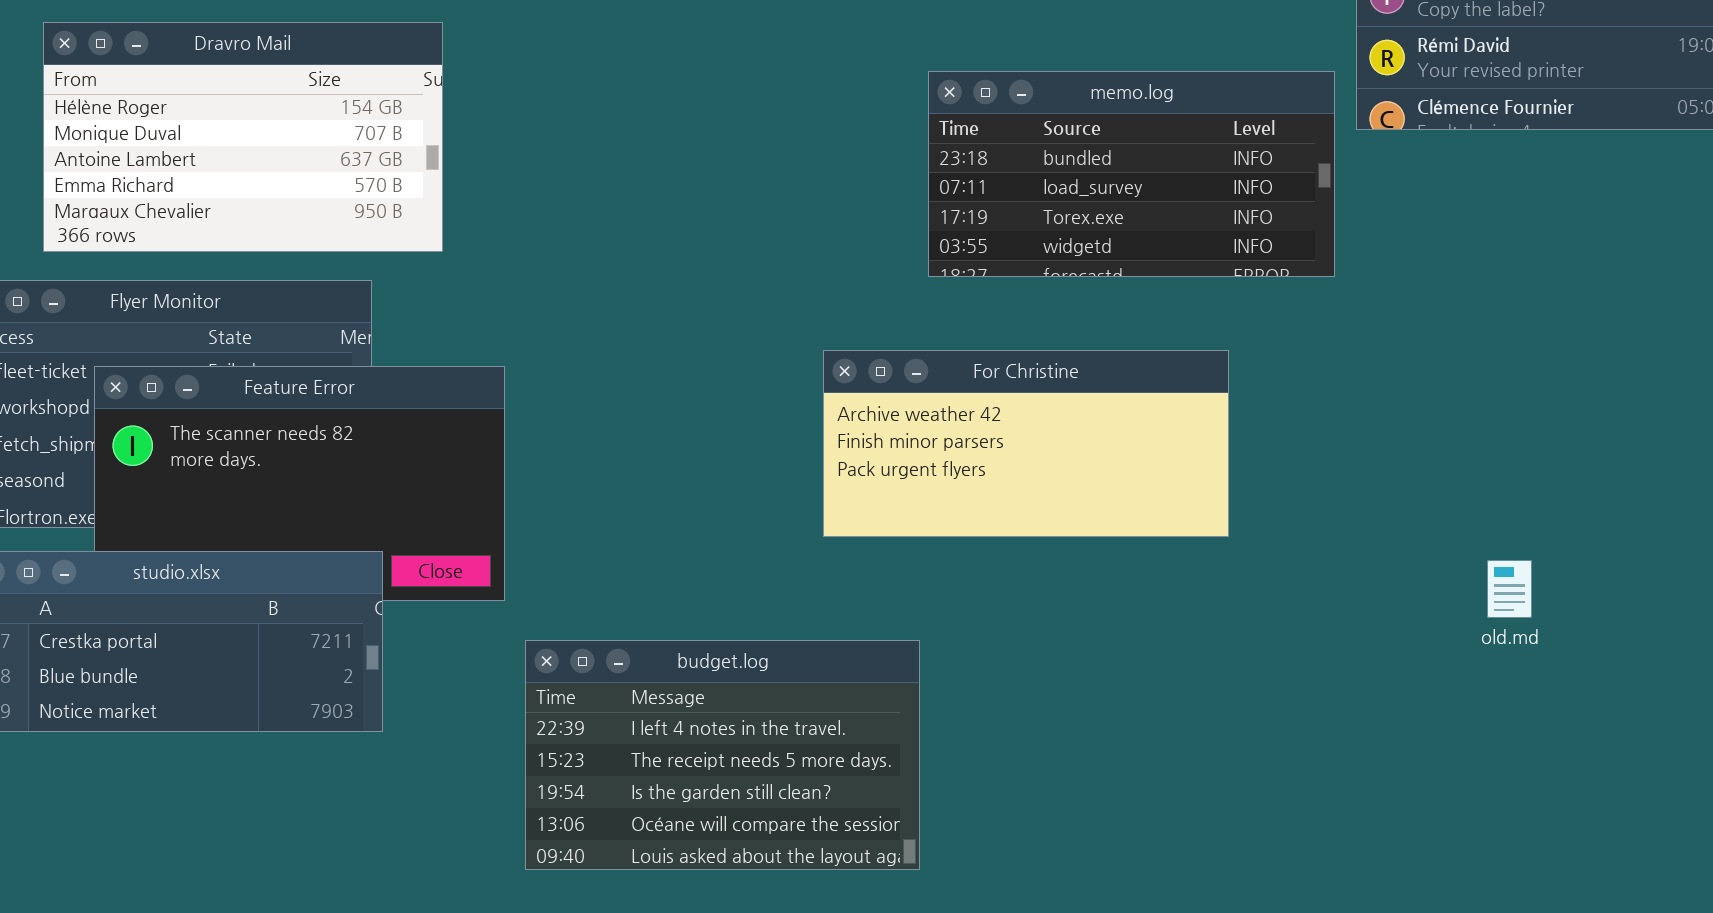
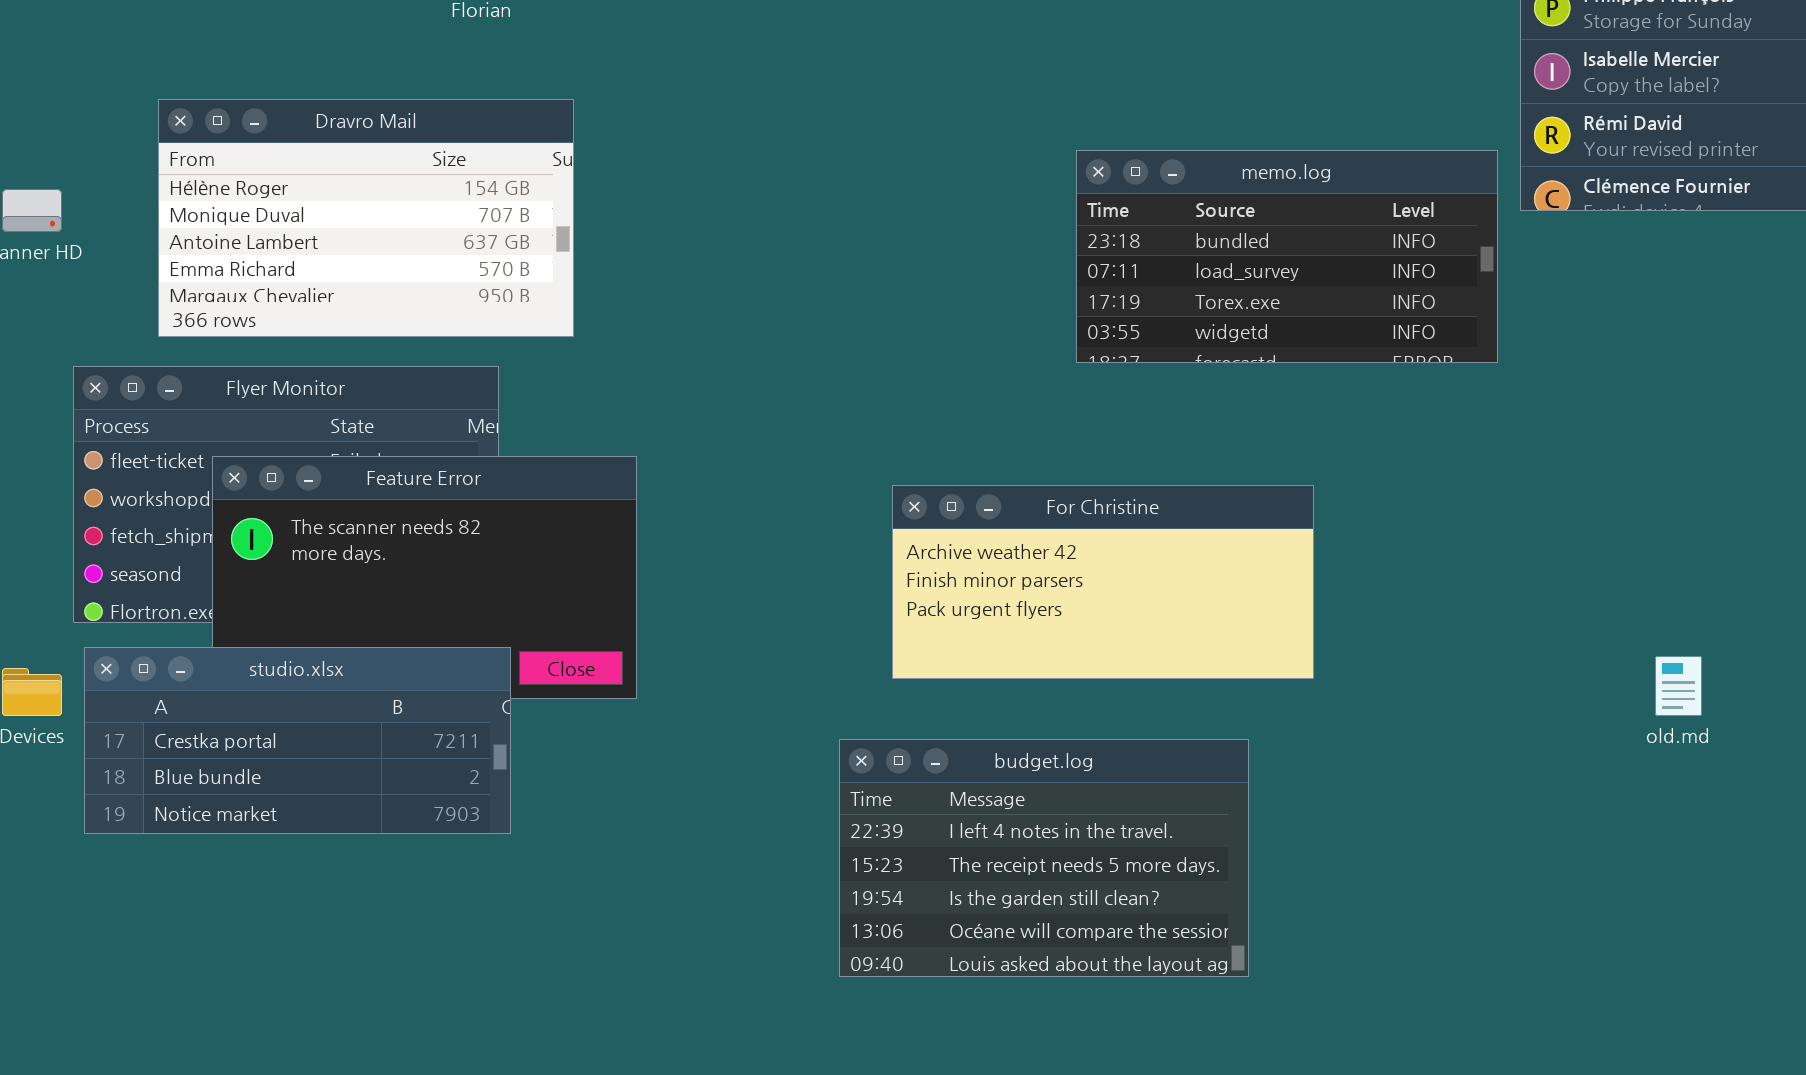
For Christine: [823,350,1229,537] -> [892,485,1314,679], moved
budget.log: [525,640,920,870] -> [839,739,1249,977], moved

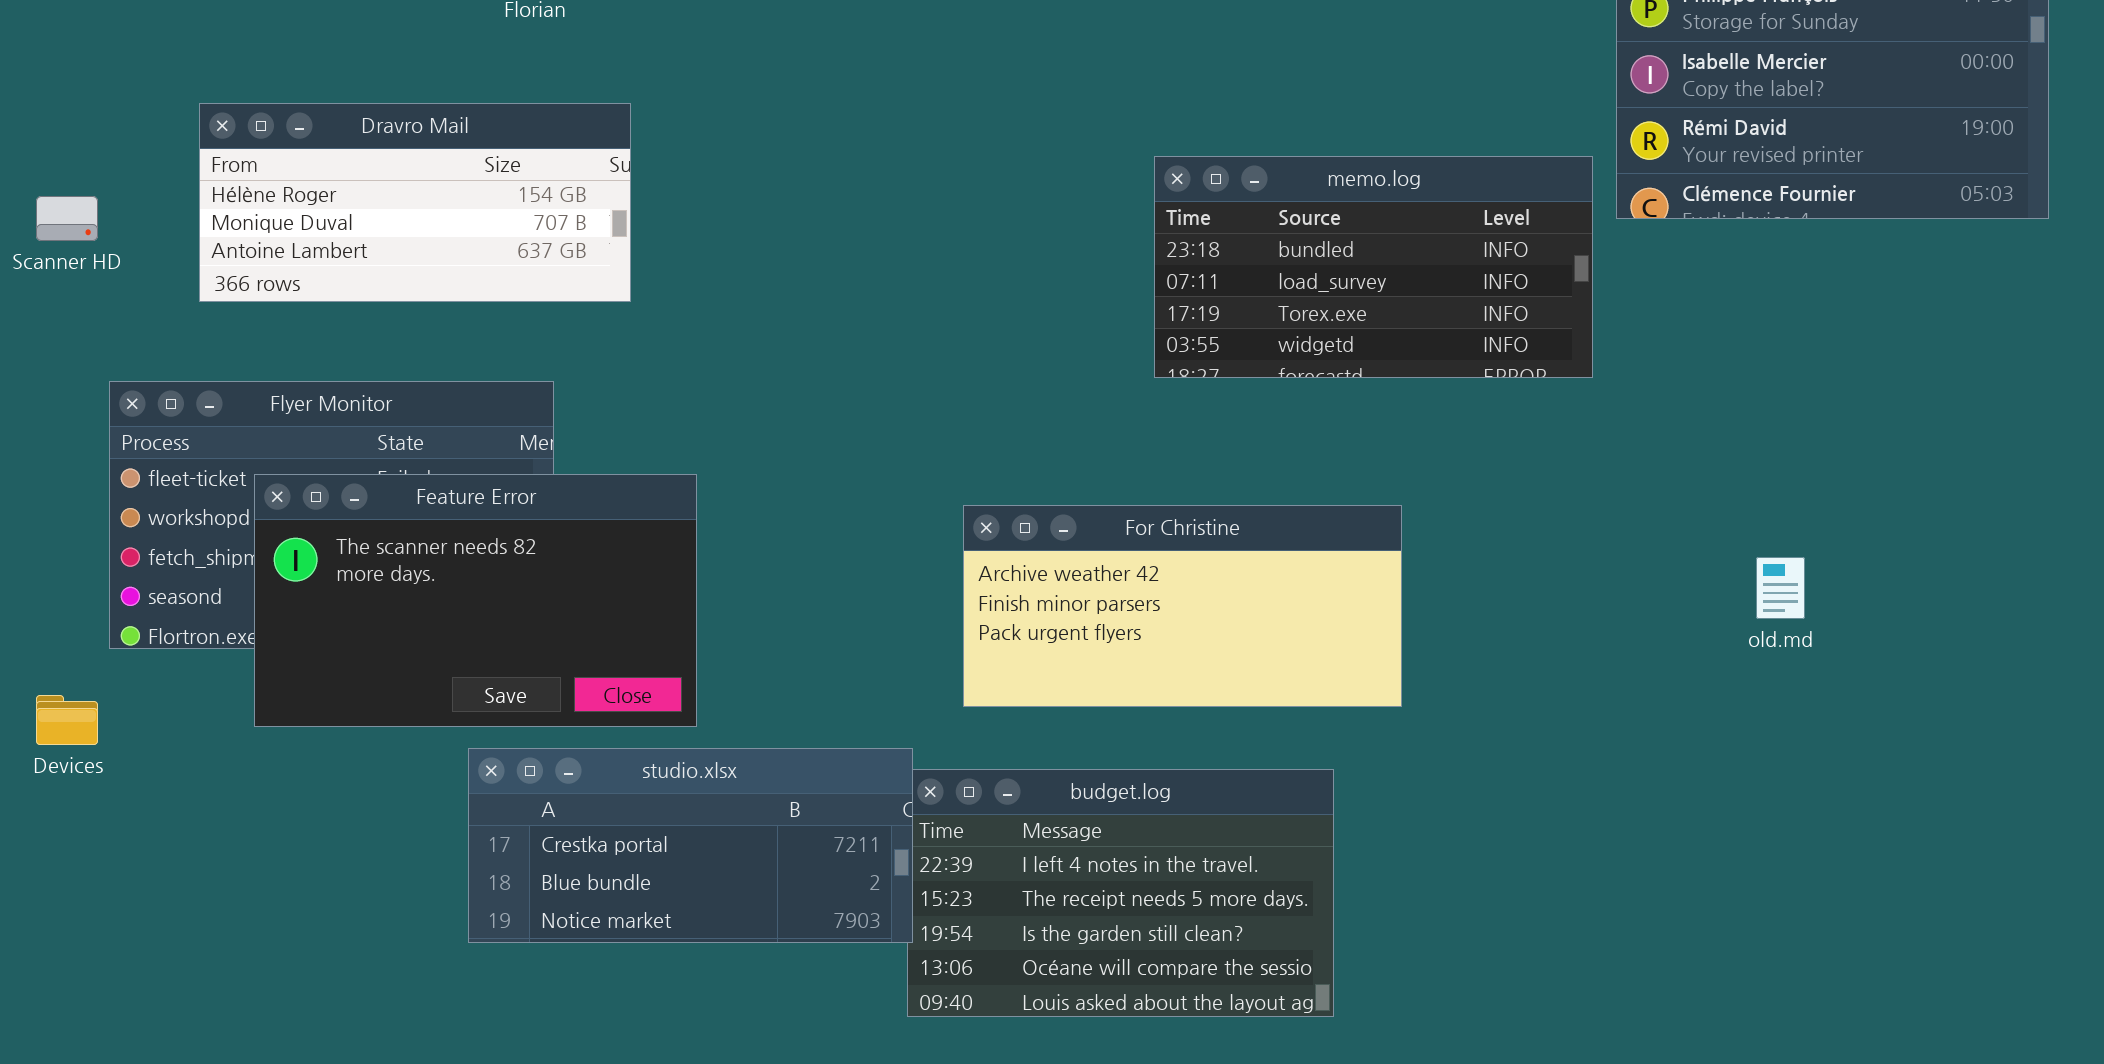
Dravro Mail: [158,99,574,337] -> [199,103,631,302], resized
studio.xlsx: [84,647,511,834] -> [468,748,913,943], moved
old.md: [1655,656,1702,716] -> [1756,557,1805,619], moved

